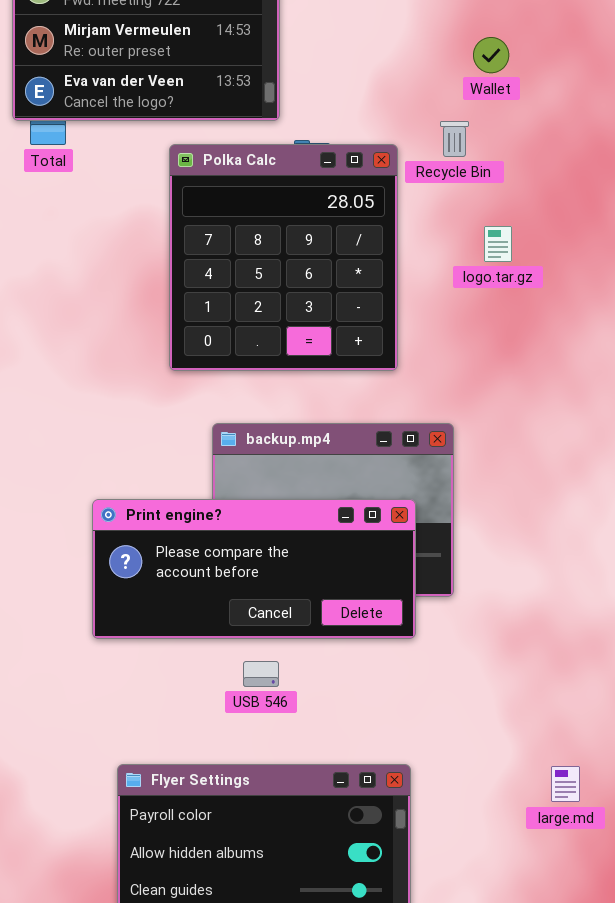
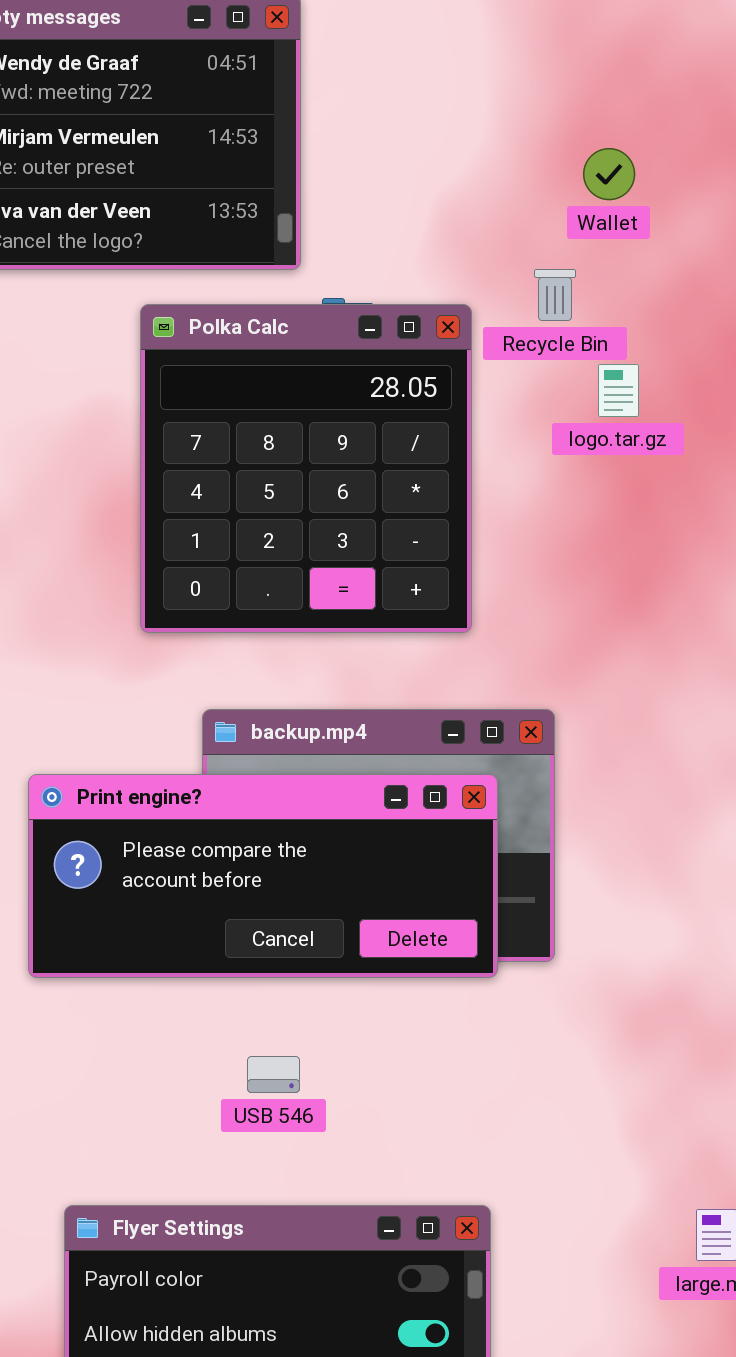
logo.tar.gz: [484,226,512,262] -> [598,364,639,417], moved
Print engine?: [92,499,416,639] -> [28,774,498,978], moved

